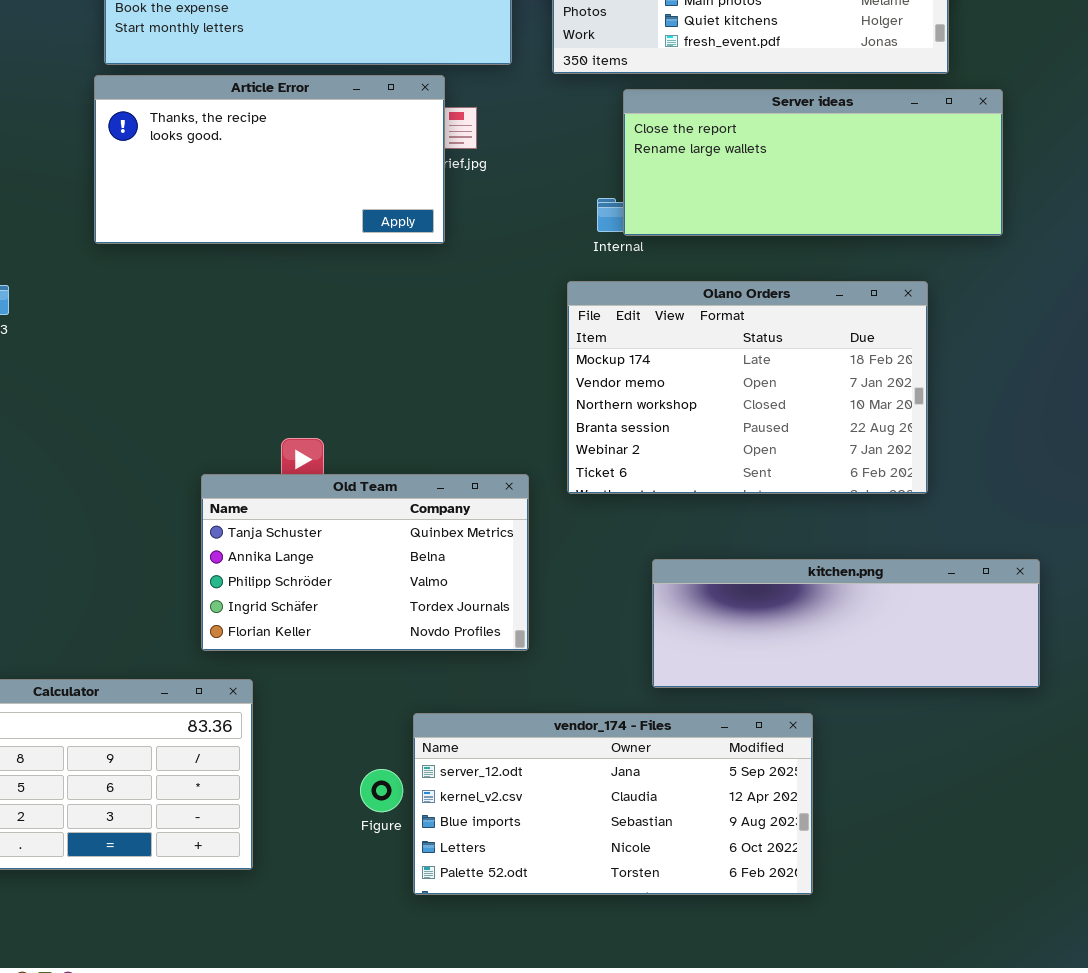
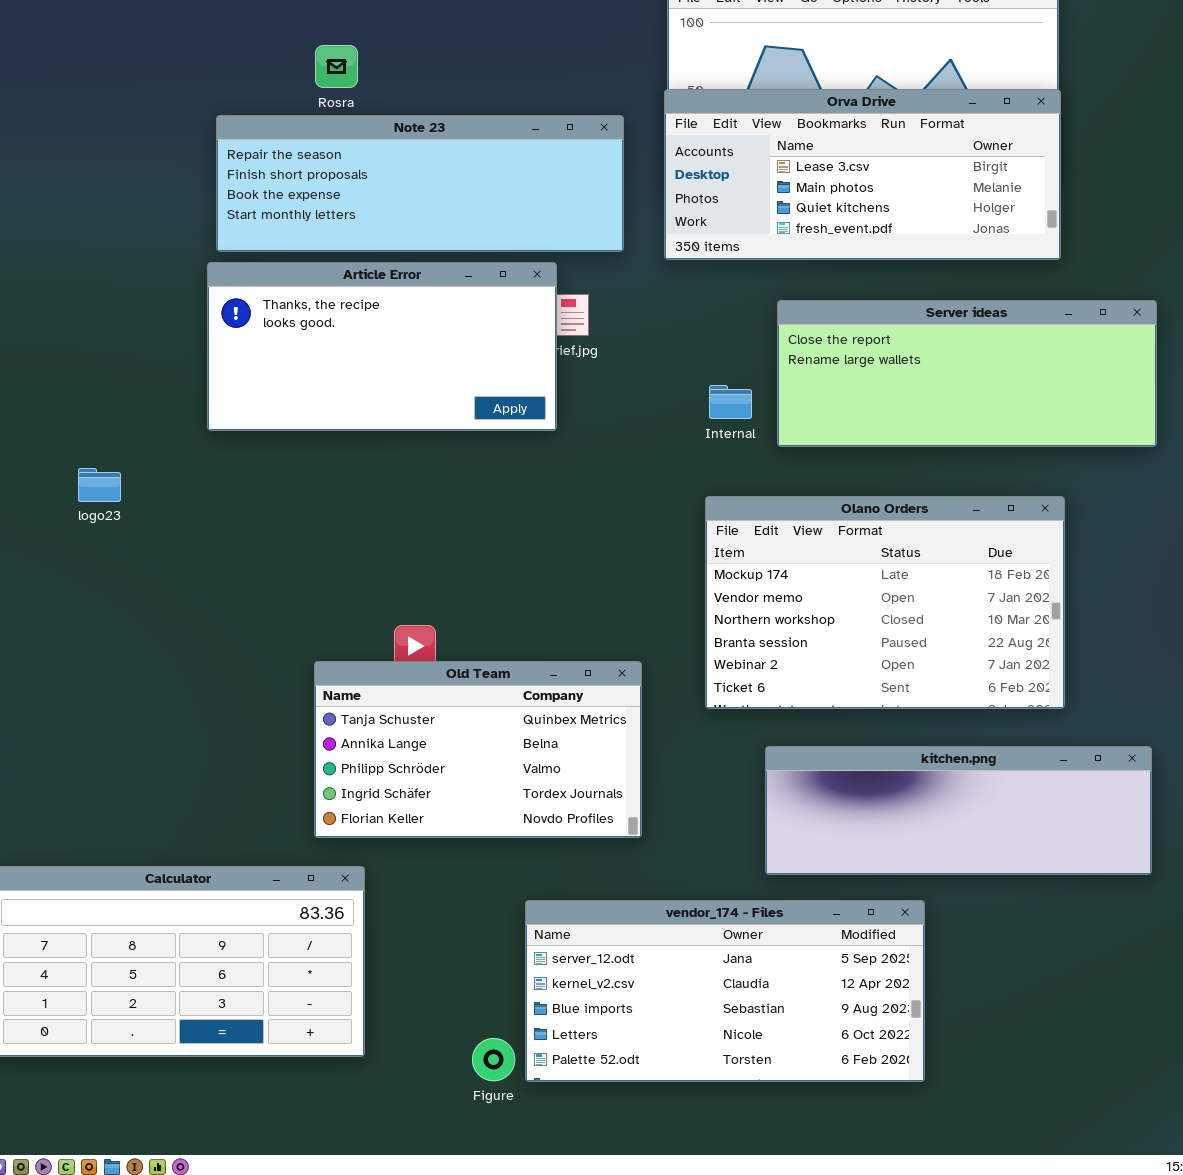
Server ideas: [623,89,1003,236] -> [777,300,1157,447], moved
Olano Orders: [567,281,928,494] -> [705,496,1065,709], moved
Figure: [360,769,403,812] -> [472,1038,515,1081], moved

